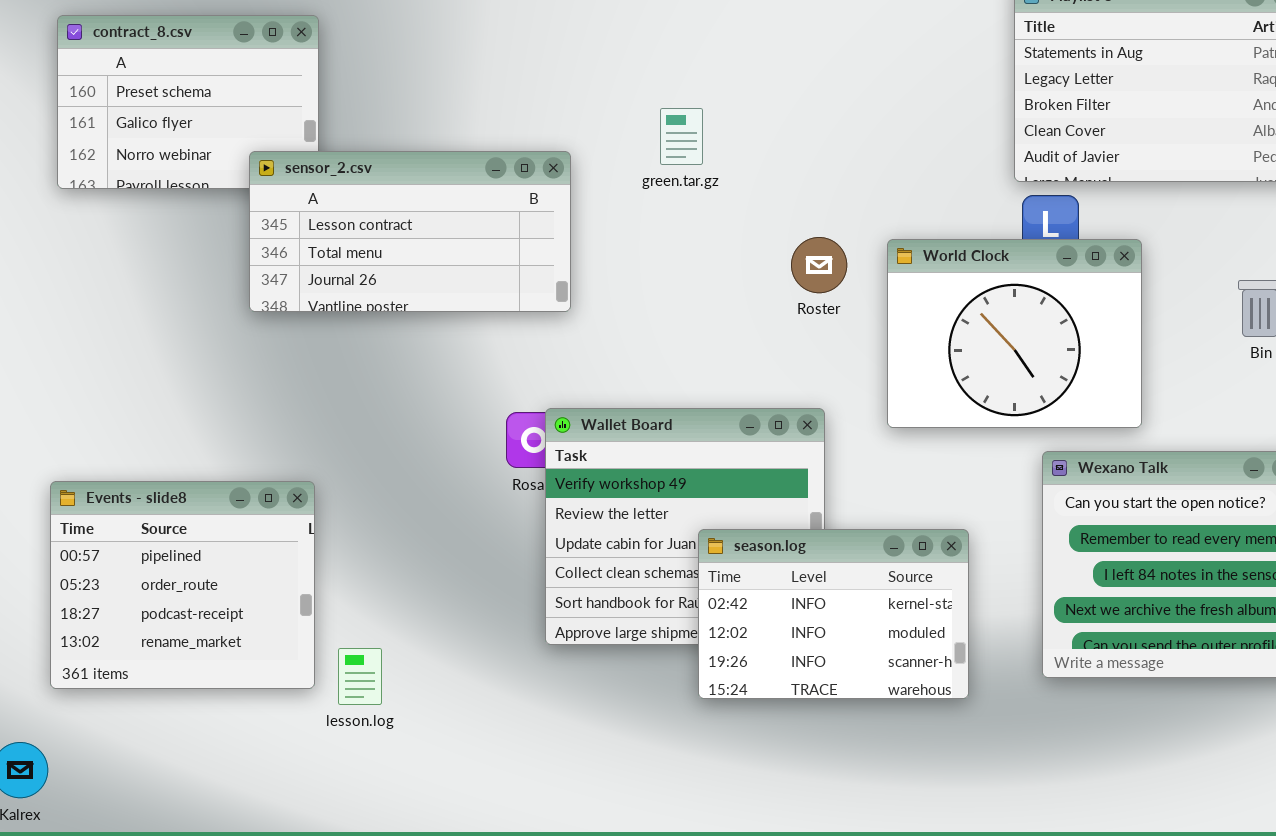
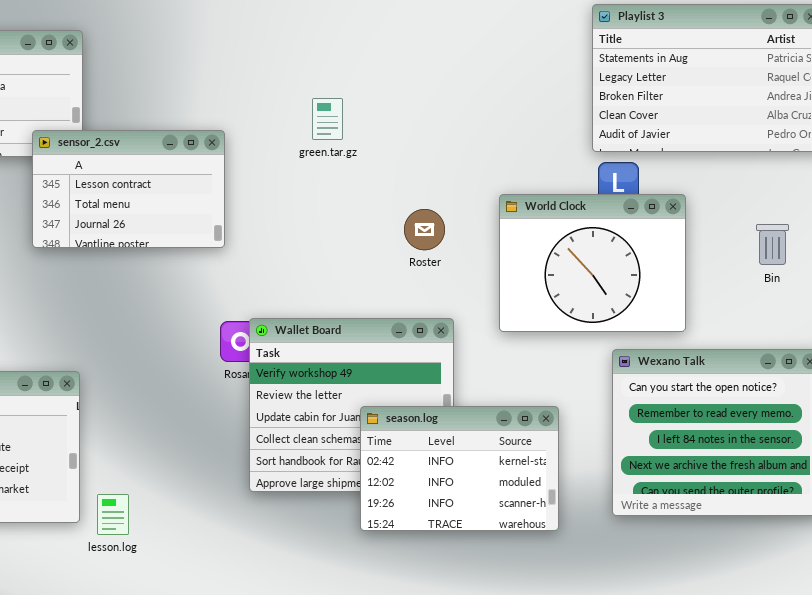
green.tar.gz: [660,108,703,165] -> [312,98,343,140], moved
sensor_2.csv: [249,151,571,312] -> [32,130,225,248], resized
Roster: [791,237,847,293] -> [404,209,445,250], moved

